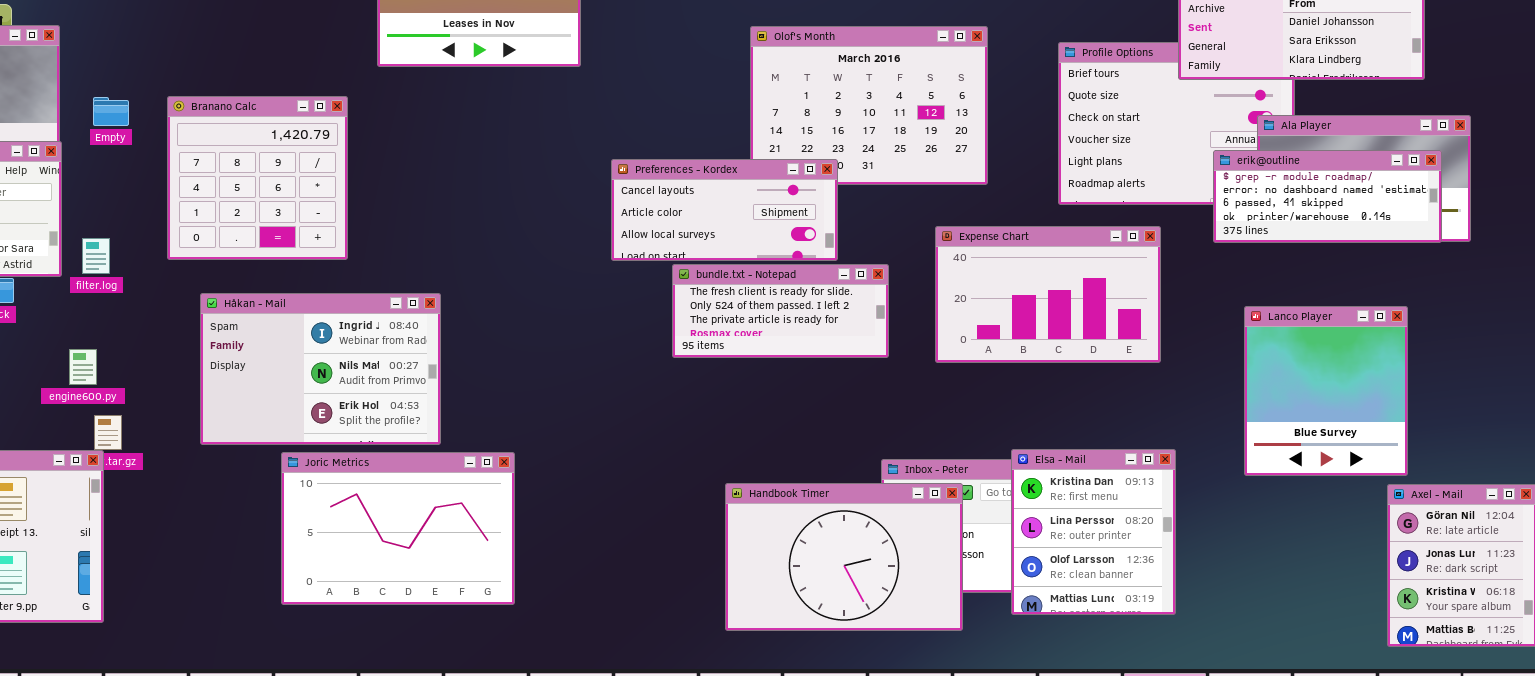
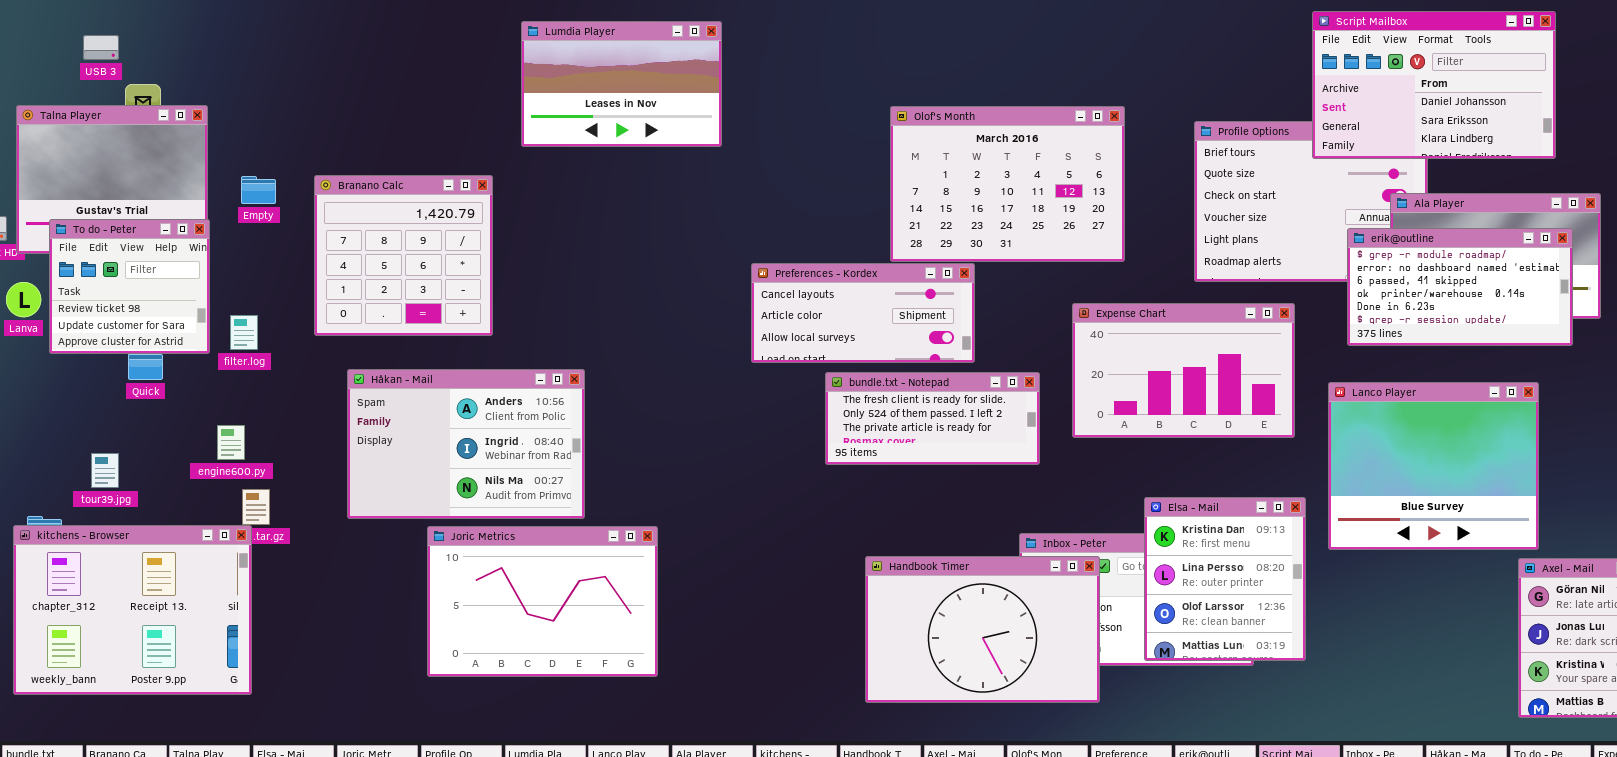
erik@outline: [1213,150,1442,243] -> [1347,228,1573,346], resized
Preferences - Kordex: [611,159,838,261] -> [751,263,975,363], moved
bundle.txt - Notepad: [672,264,889,358] -> [825,372,1040,465], moved
Håkan - Mail: [200,293,441,445] -> [347,369,585,519], scrolled up 1 row
Lanco Player: [1244,306,1408,476] -> [1328,382,1539,550], resized
Elsa - Mail: [1011,449,1176,615] -> [1144,497,1306,661], moved

